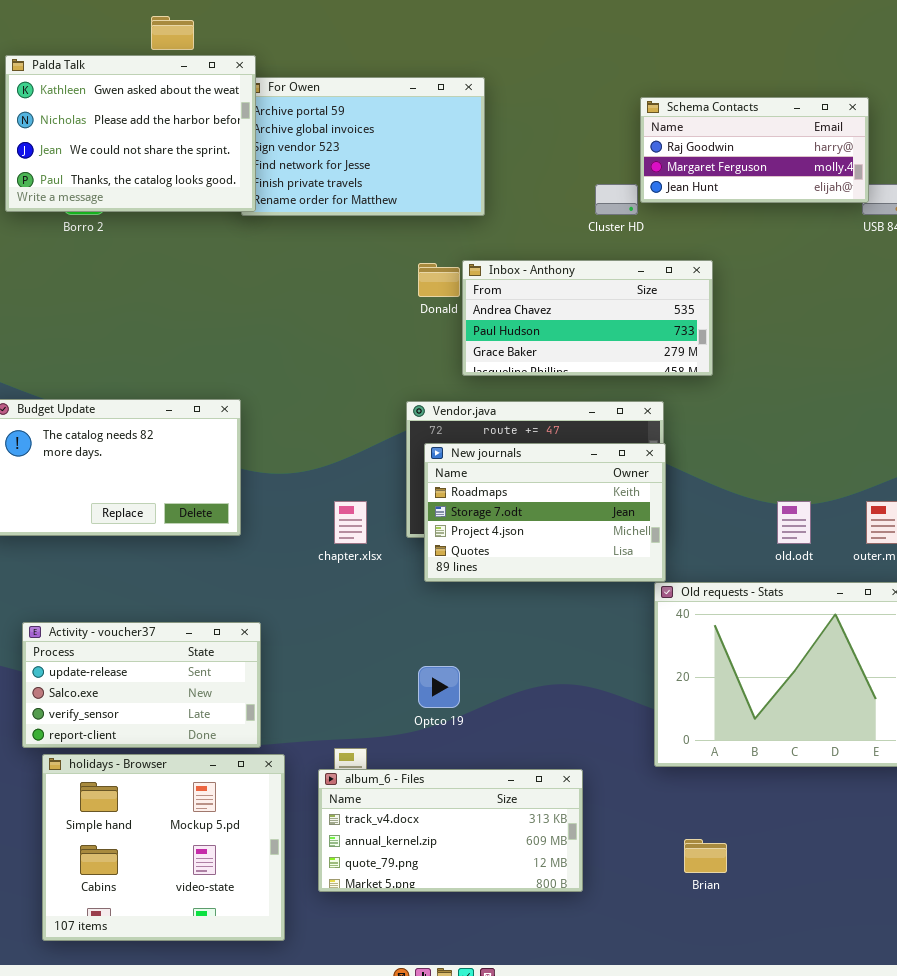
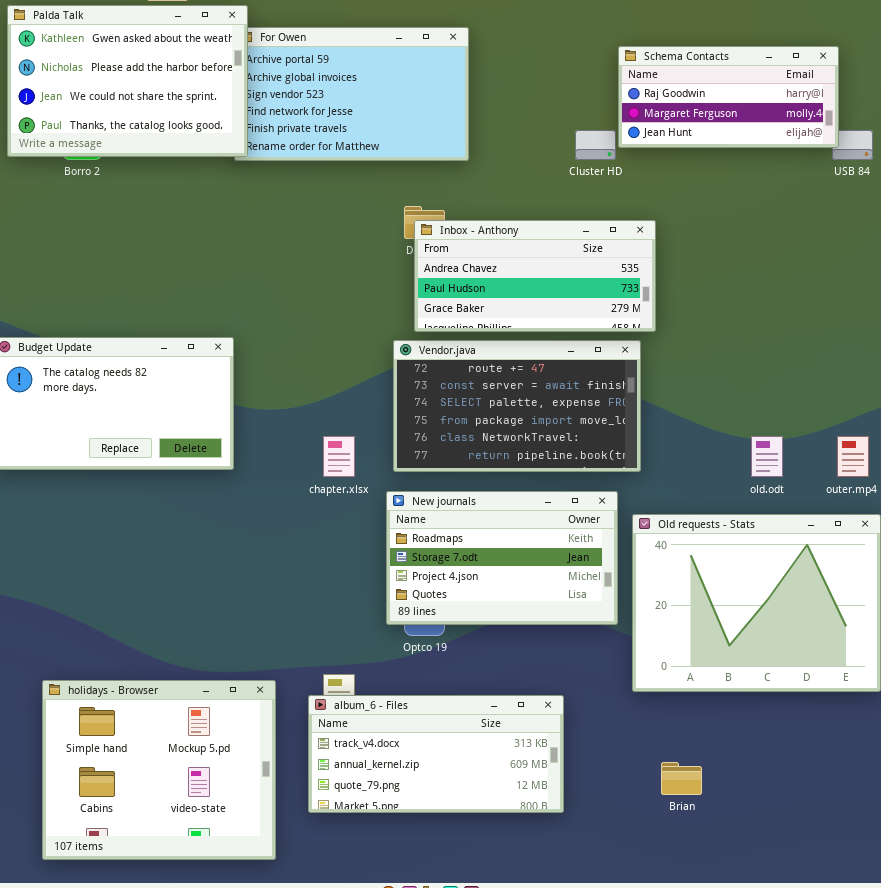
Inbox - Anthony: [462,260,713,376] -> [414,220,656,332], moved
New journals: [424,443,666,582] -> [386,491,618,625], moved
Activity - voucher37: [22,622,261,748] -> none, closed

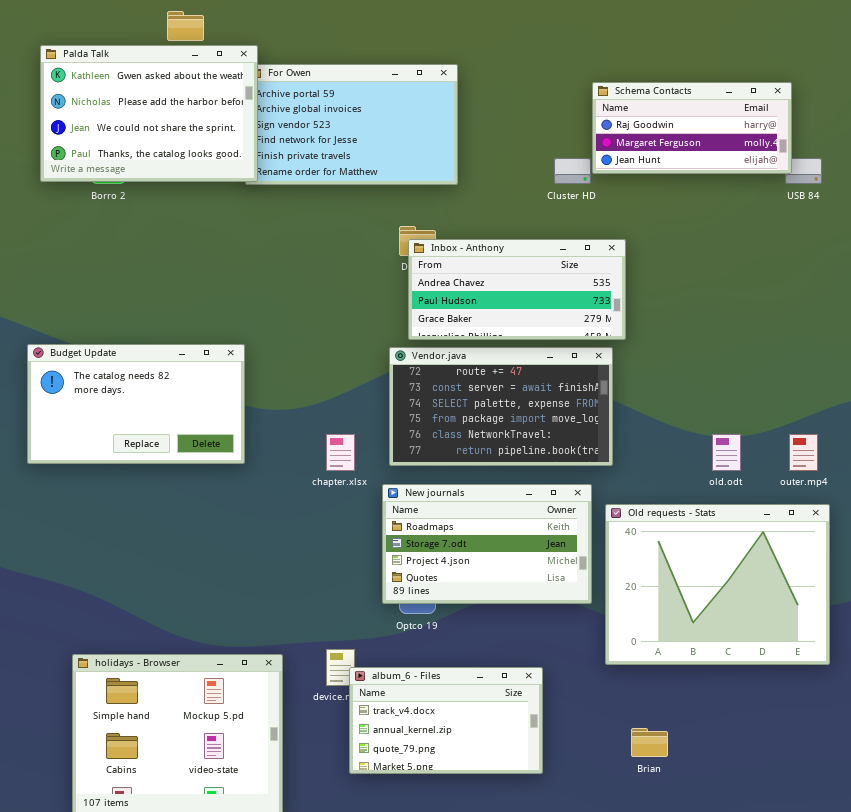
album_6 - Files: [308,695,564,813] -> [349,667,543,774], resized

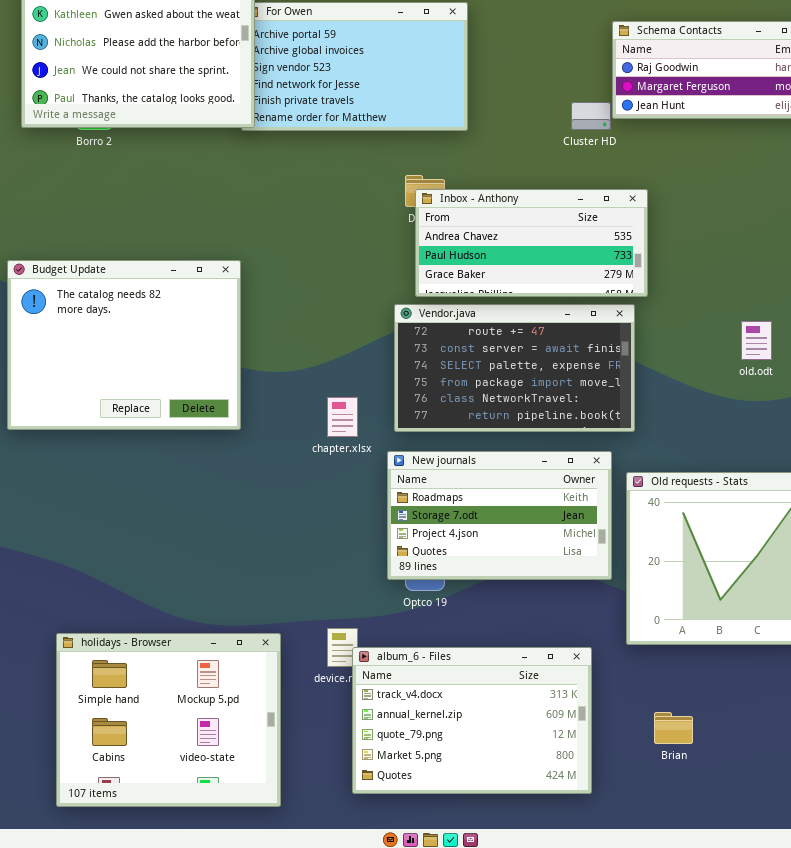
Budget Update: [27,344,245,464] -> [7,260,241,430], resized
old.odt: [712,434,741,471] -> [741,321,772,360], moved
album_6 - Files: [349,667,543,774] -> [352,647,592,794], resized

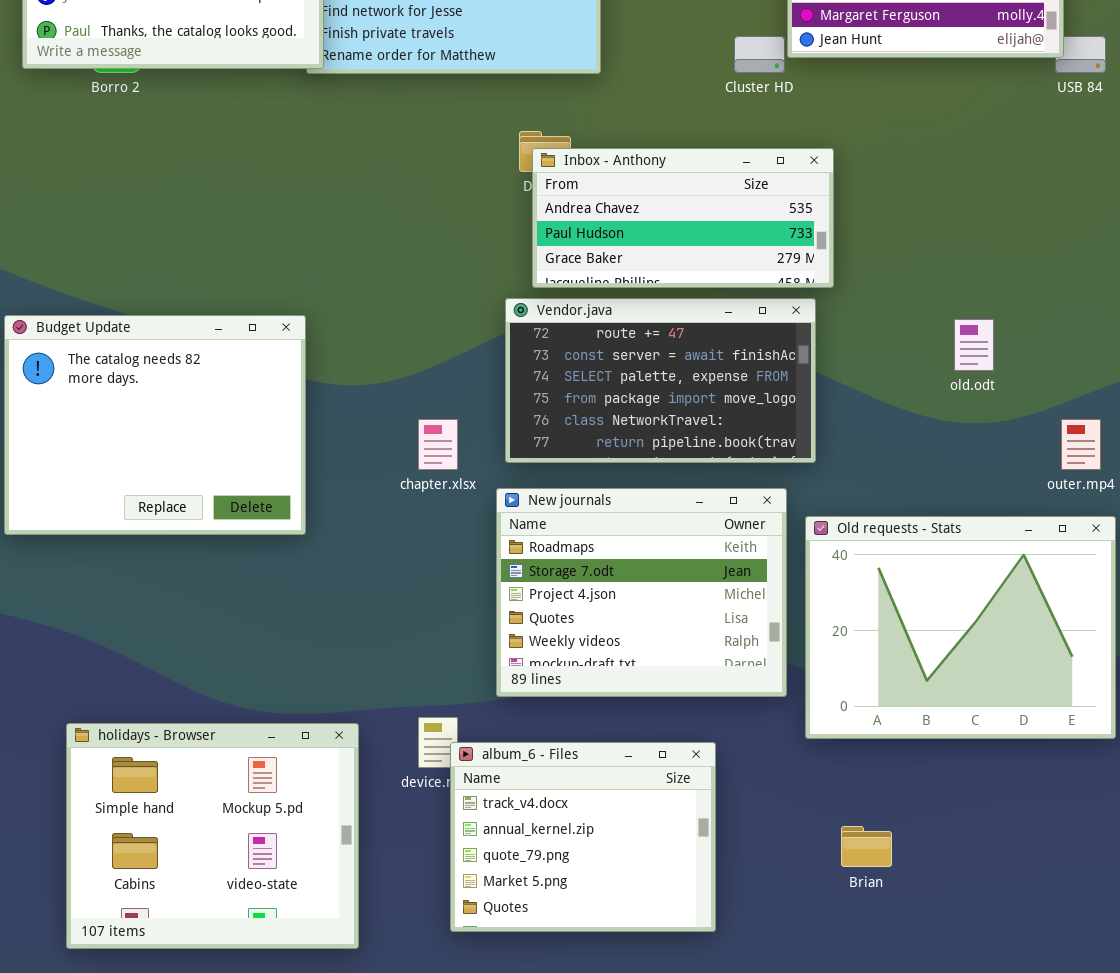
Budget Update: [7,260,241,430] -> [4,315,306,535], moved
New journals: [387,451,612,580] -> [496,488,787,697], resized
album_6 - Files: [352,647,592,794] -> [450,742,716,932], resized

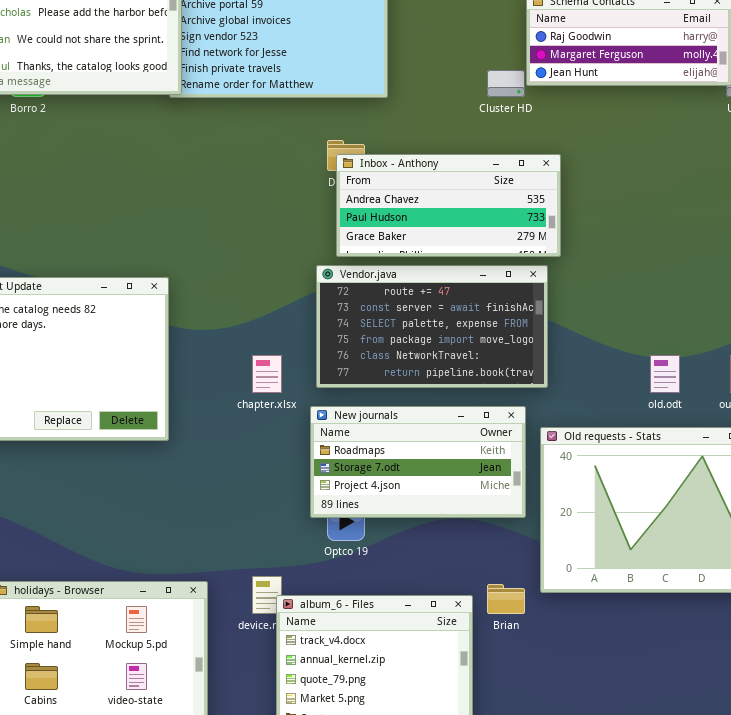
old.odt: [954,319,994,371] -> [650,355,680,393], moved
New journals: [496,488,787,697] -> [310,406,526,518], resized
Brian: [841,826,892,867] -> [487,584,525,614], moved

